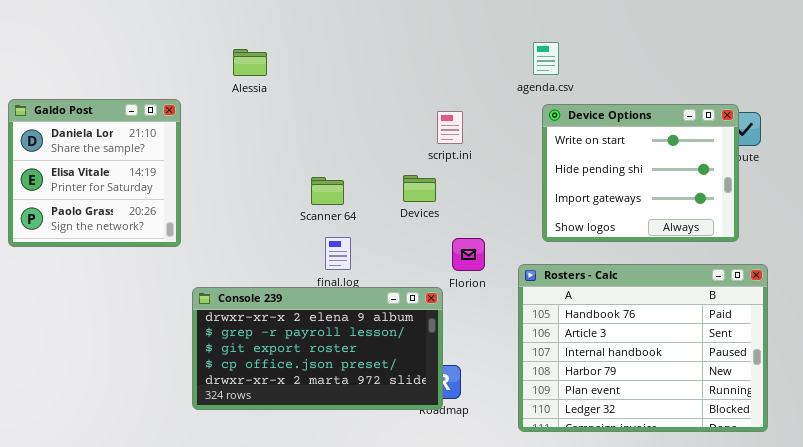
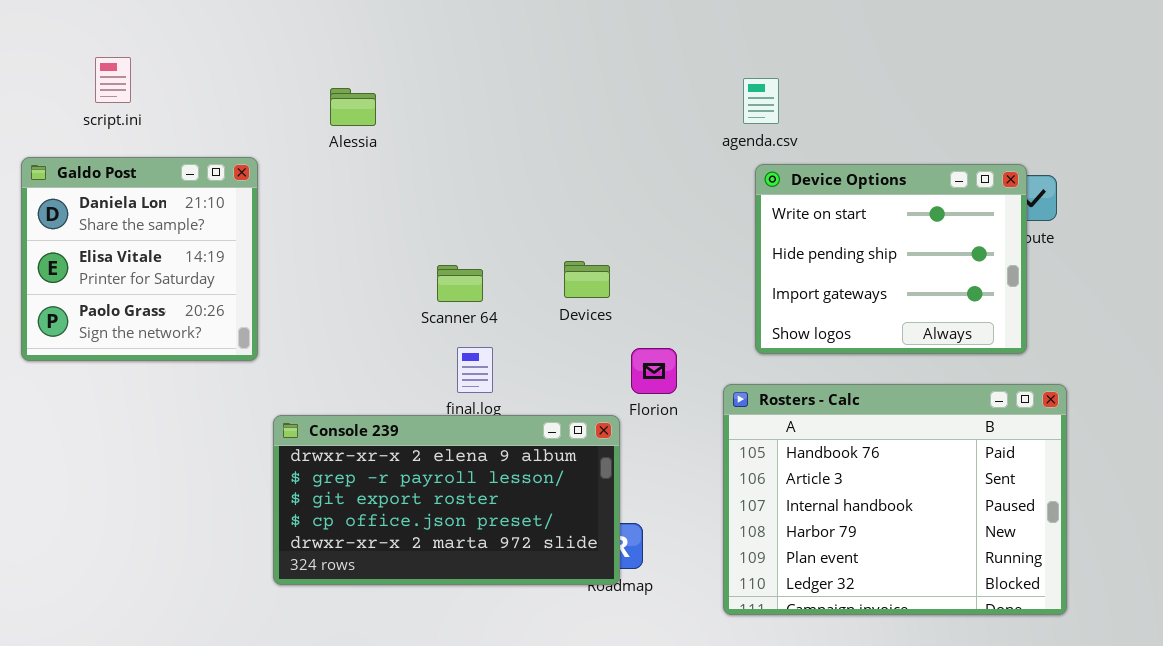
script.ini: [437,111,463,144] -> [95,57,131,103], moved

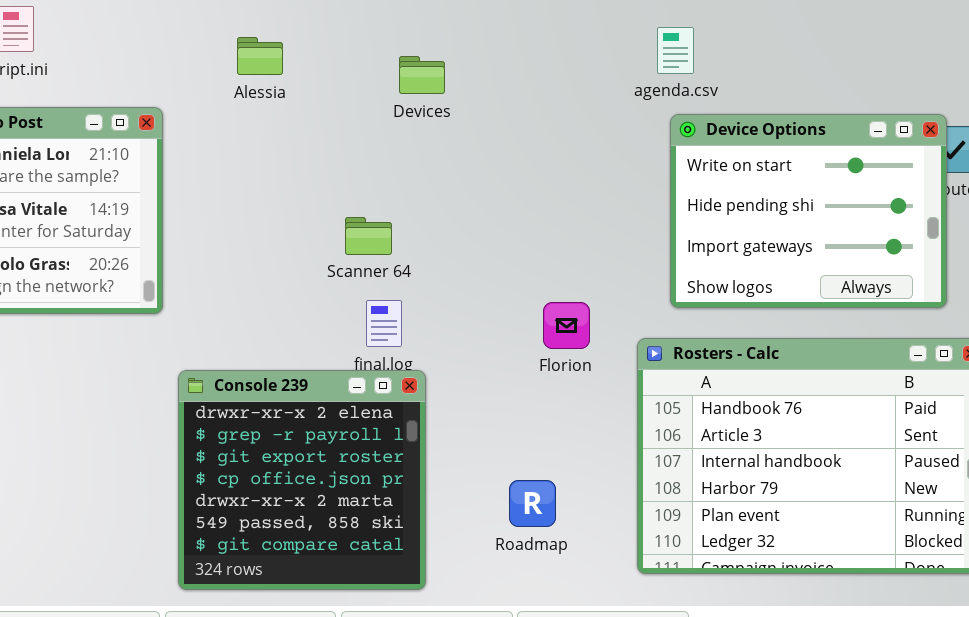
Devices: [564,261,610,298] -> [399,56,445,94], moved
Console 239: [273,415,620,585] -> [178,370,426,590], resized

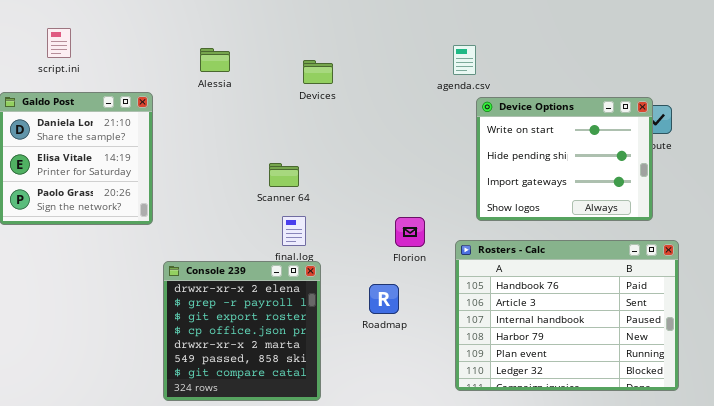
agenda.csv: [657,27,694,74] -> [453,45,476,75], moved
Roadmap: [509,480,556,527] -> [369,284,399,314], moved

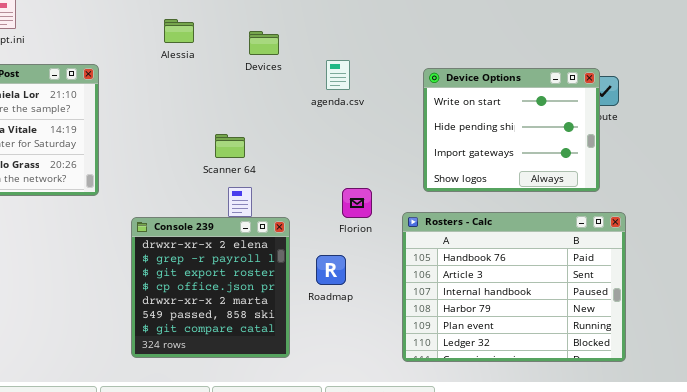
agenda.csv: [453,45,476,75] -> [326,60,350,90], moved
Alessia: [200,48,230,72] -> [164,19,194,43], moved
Console 239: [163,261,321,401] -> [131,217,290,358], moved

